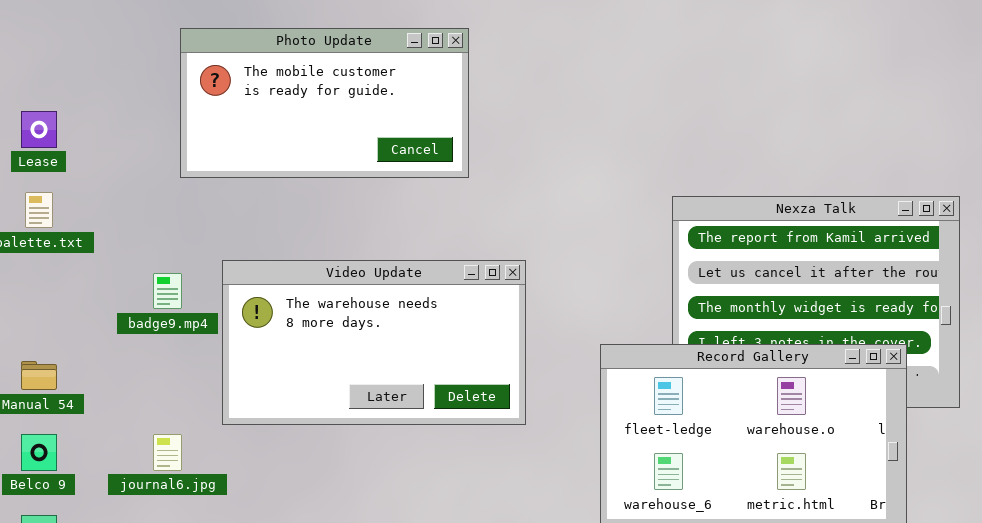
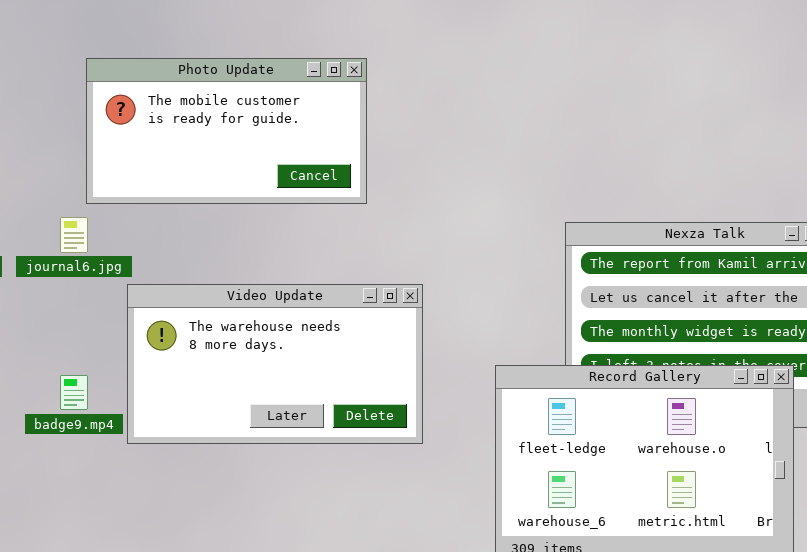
badge9.mp4: [153,273,182,309] -> [60,375,88,410], moved
journal6.jpg: [153,434,182,471] -> [60,217,88,253], moved

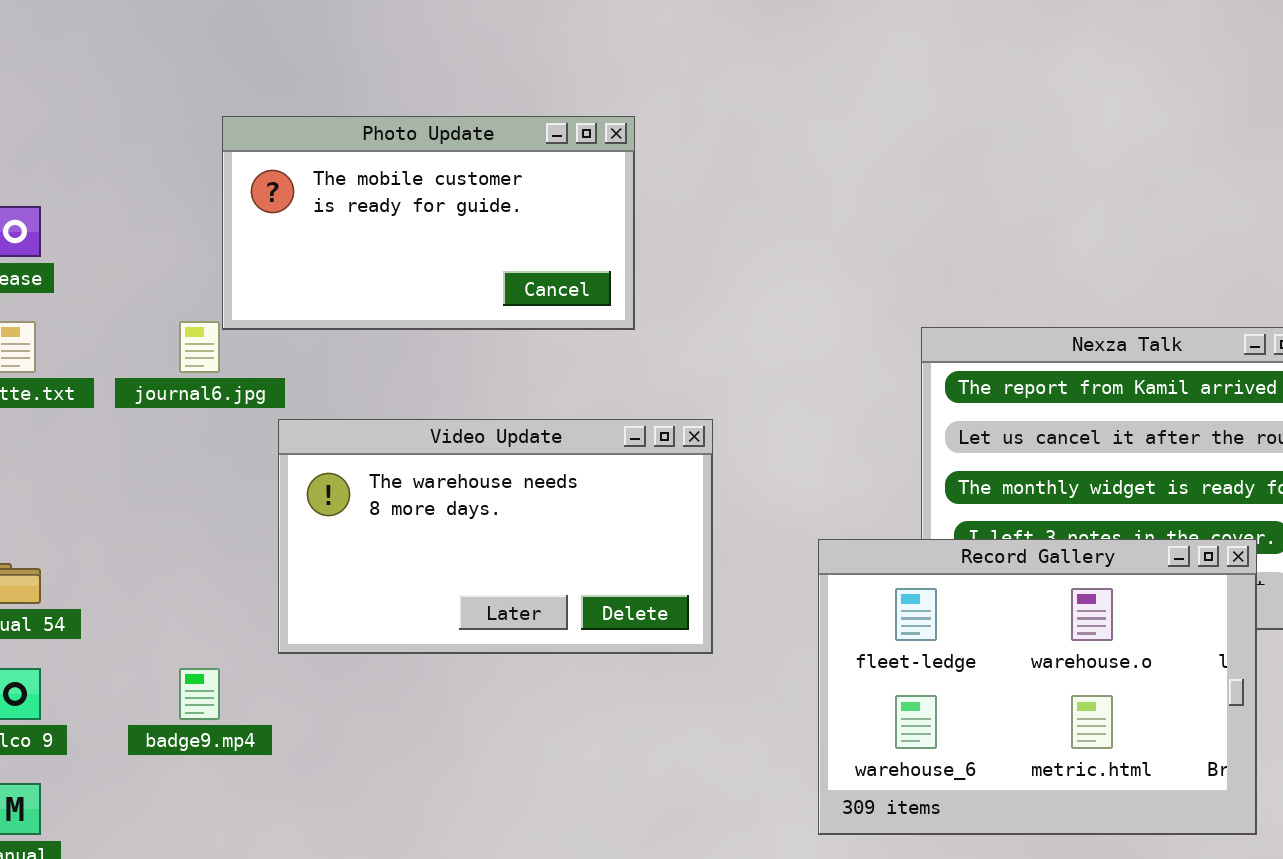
Photo Update: [86,58,367,204] -> [222,116,635,330], moved
badge9.mp4: [60,375,88,410] -> [179,668,220,720], moved

